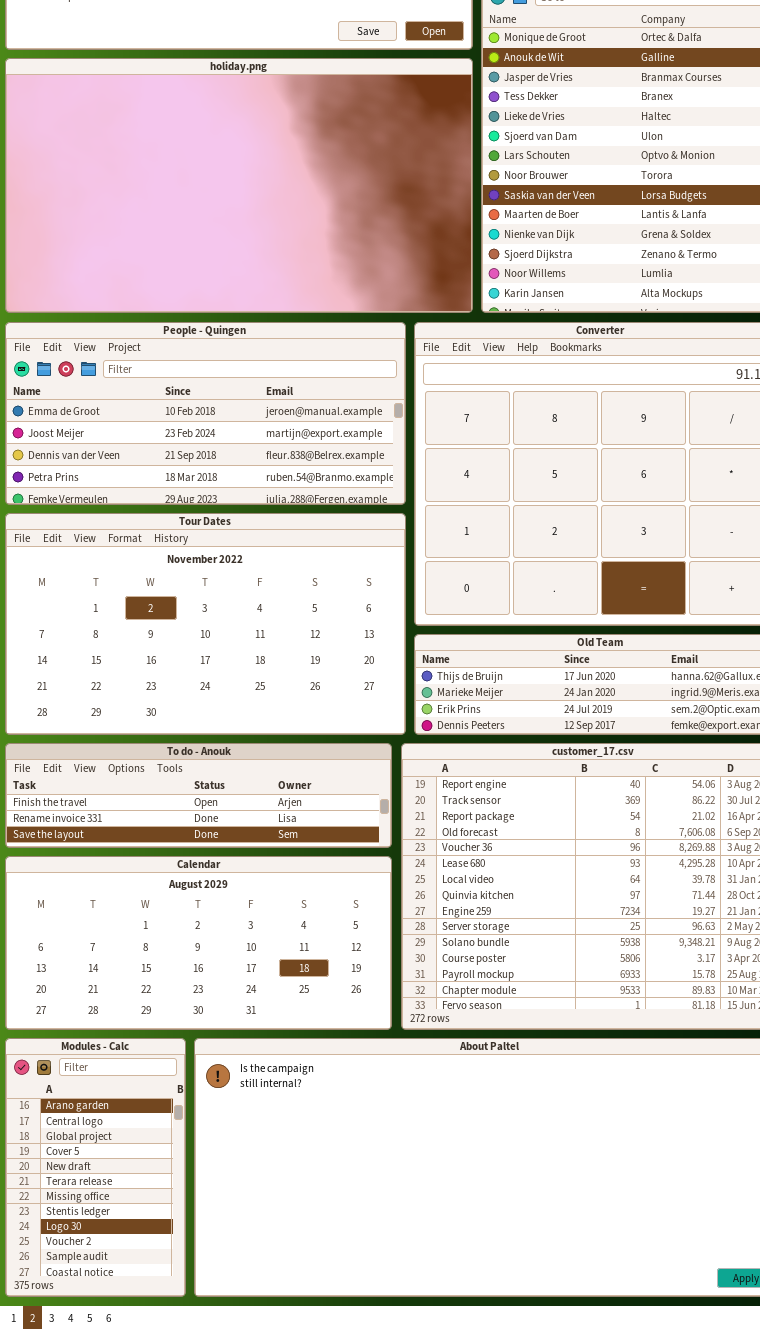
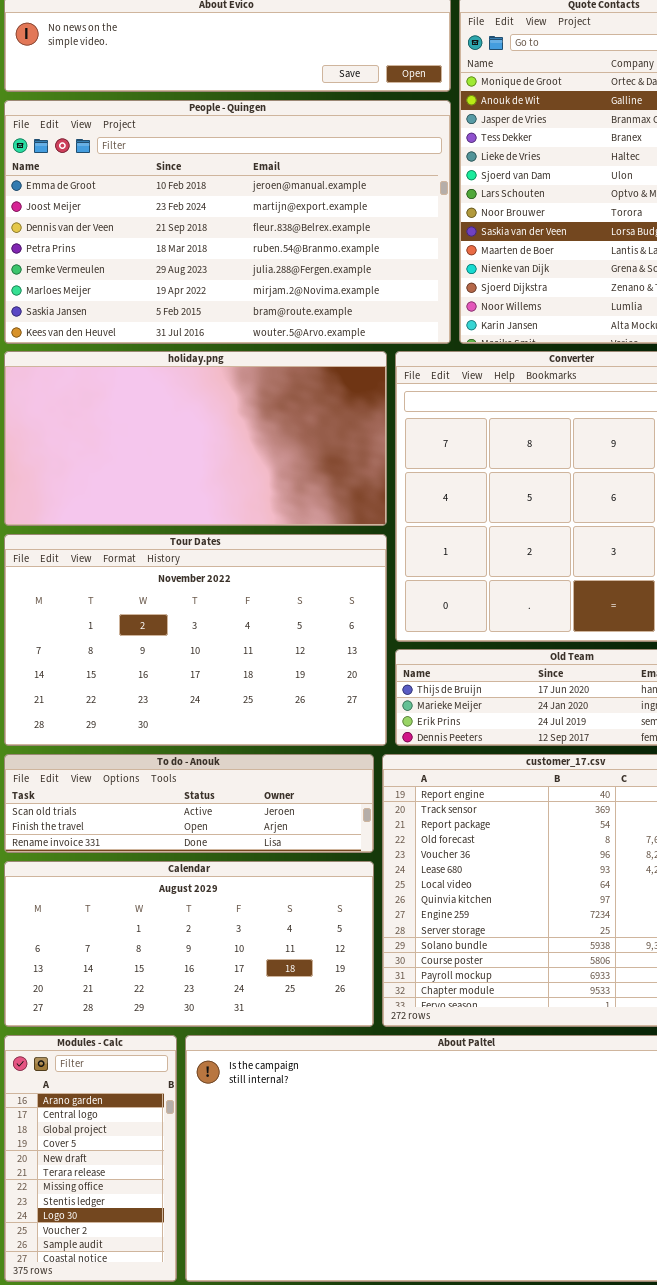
holiday.png: [5,58,473,313] -> [4,351,387,526], moved, resized
People - Quingen: [5,322,406,505] -> [4,100,451,344], moved, resized
To do - Anouk: [5,743,392,848] -> [4,754,374,853], scrolled up 1 row

